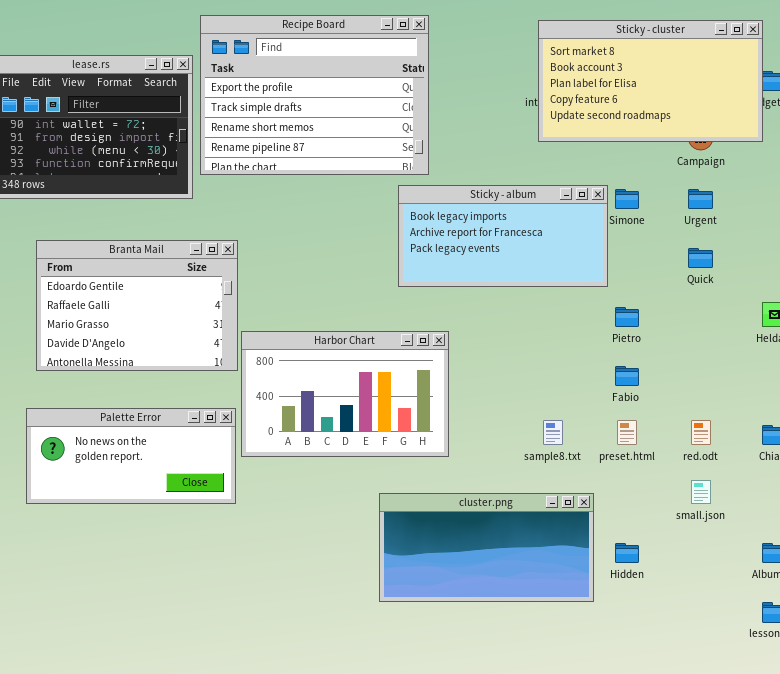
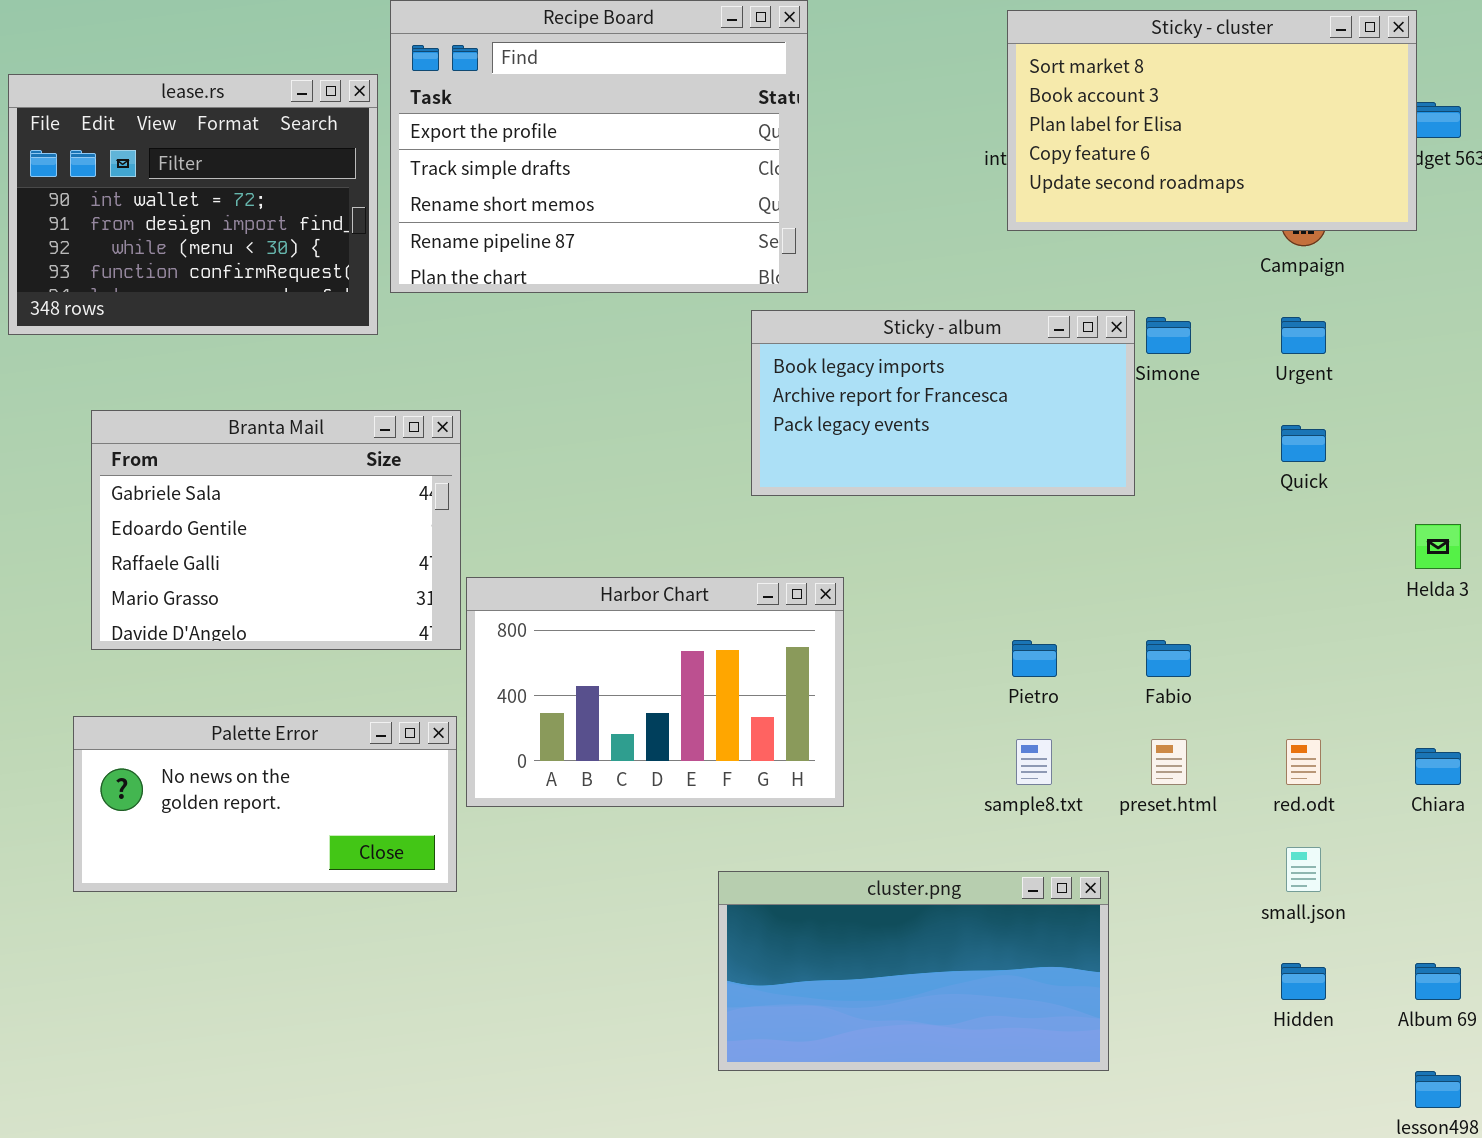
Branta Mail: [36,240,238,371] -> [91,410,461,650], scrolled up 1 row
Pietro: [615,307,639,327] -> [1012,640,1057,677], moved
Hidden: [615,543,639,563] -> [1281,963,1326,1000], moved

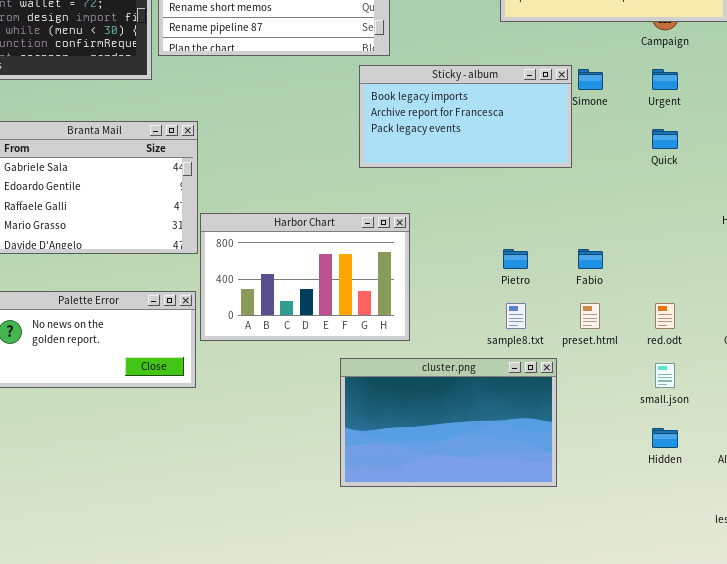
cluster.png: [718,871,1109,1071] -> [340,358,557,487], resized

